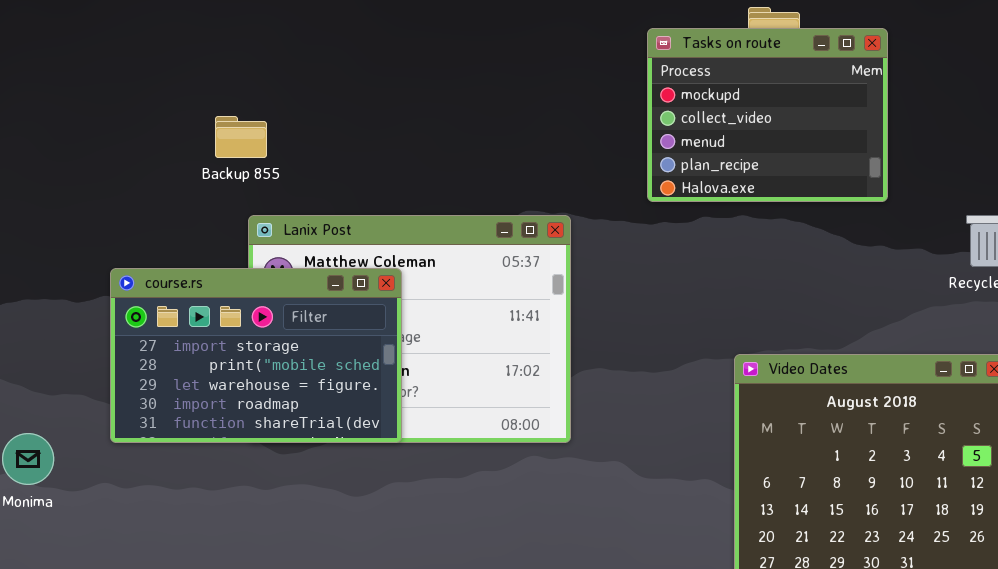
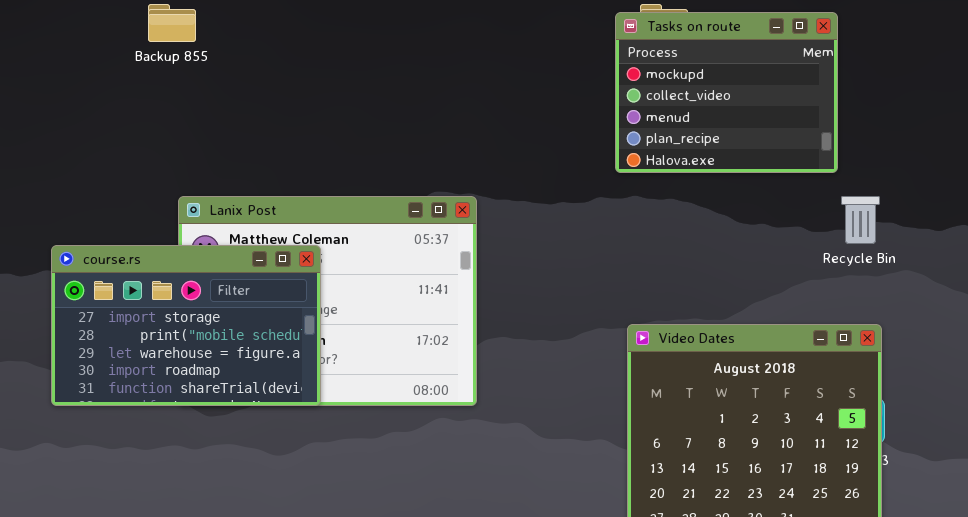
Tasks on route: [647,28,888,202] -> [615,12,838,173], moved
Backup 855: [215,116,267,158] -> [148,4,196,42], moved

